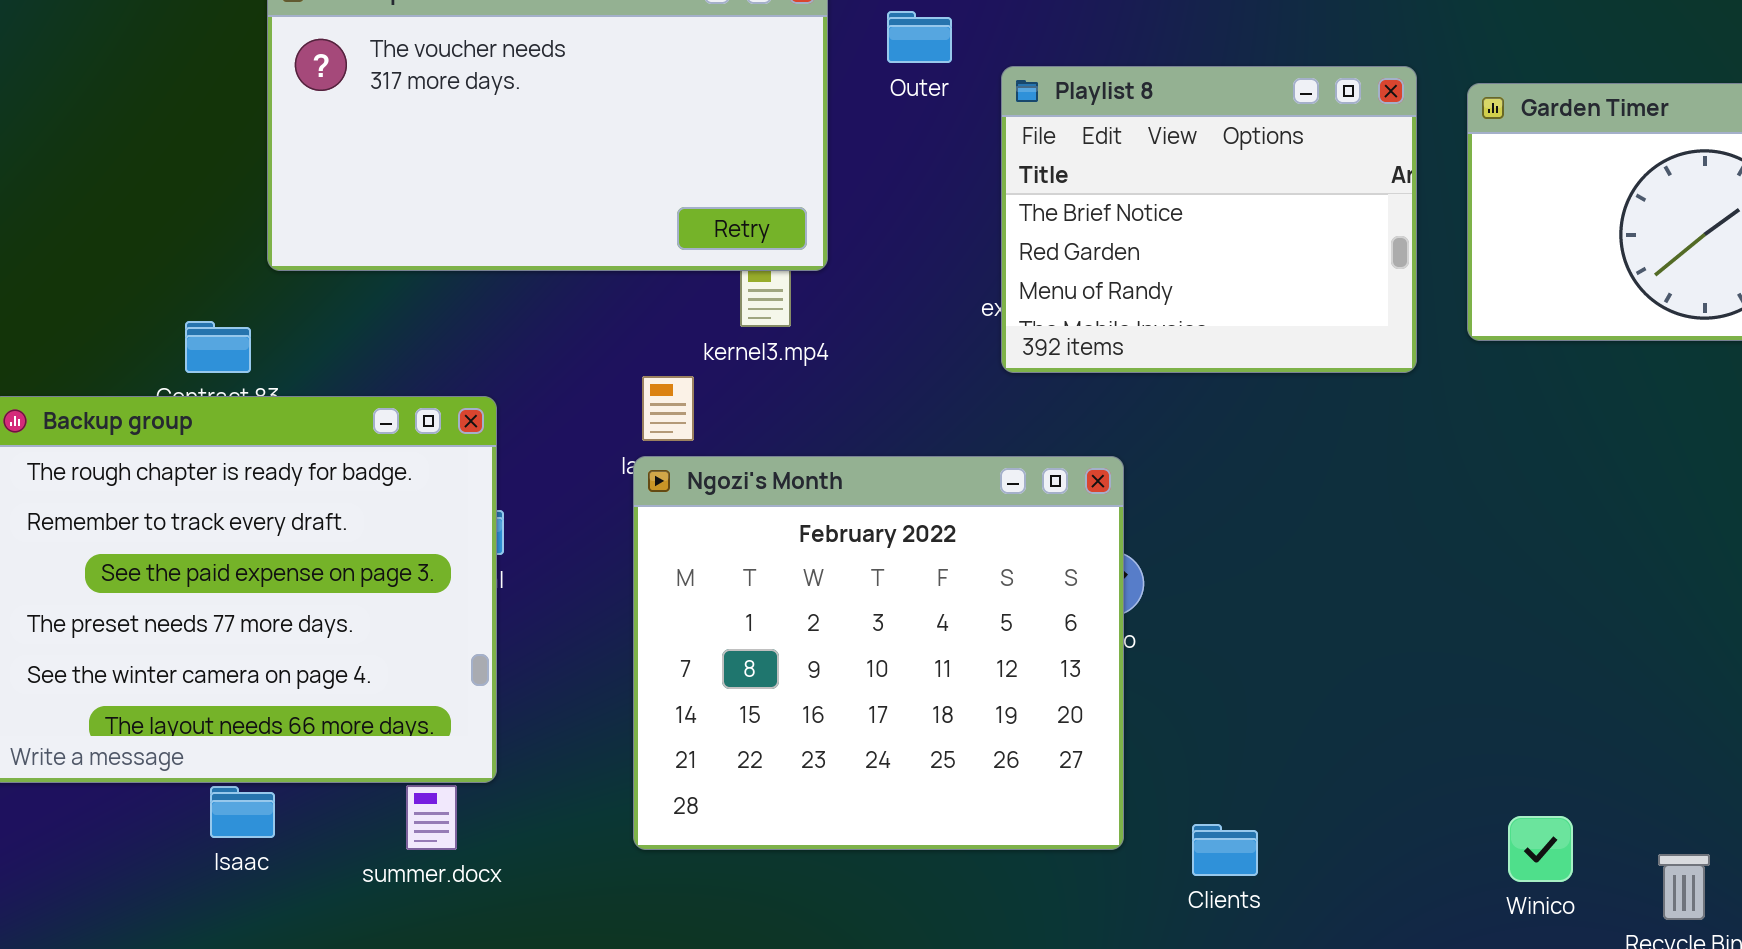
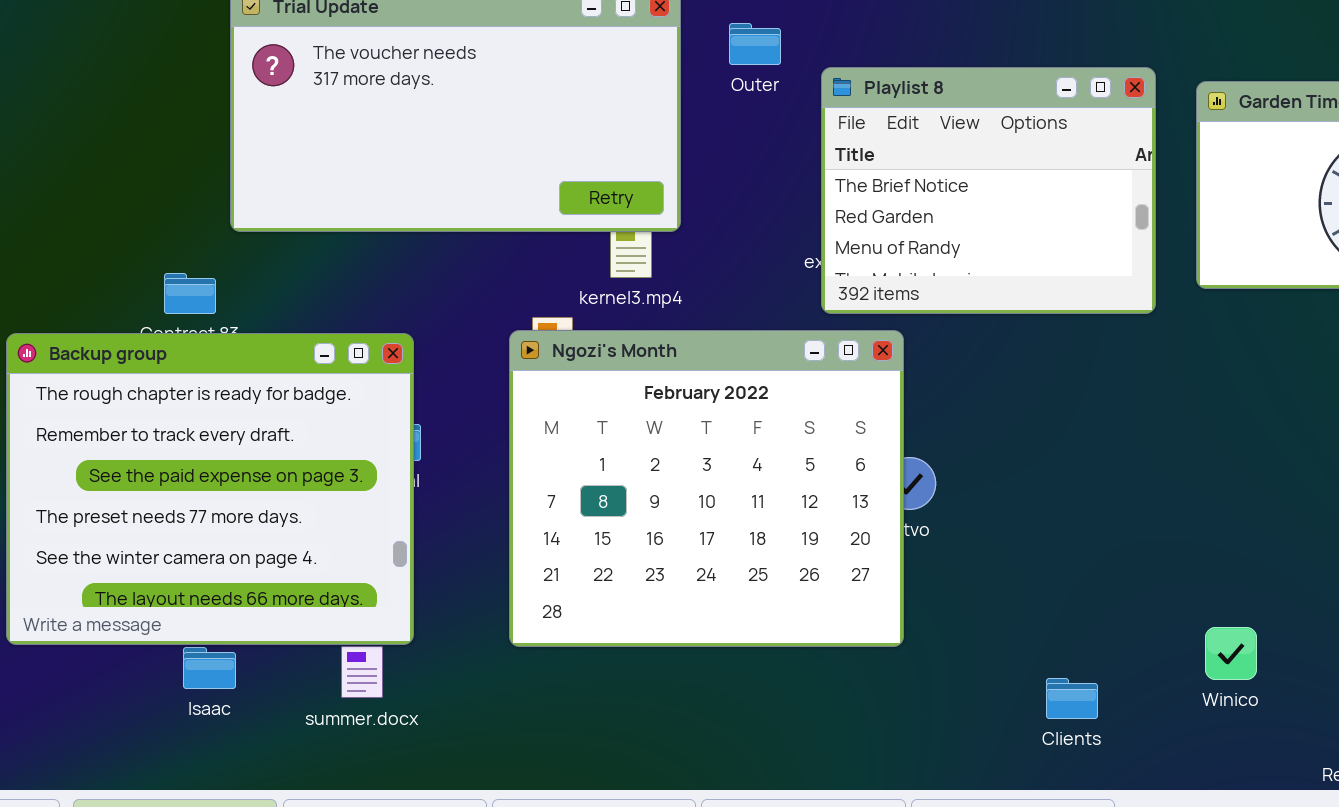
Ngozi's Month: [633,456,1124,850] -> [509,330,904,647], moved
Winico: [1508,816,1573,882] -> [1205,627,1257,680], moved
Clients: [1192,824,1258,876] -> [1046,678,1098,719], moved

